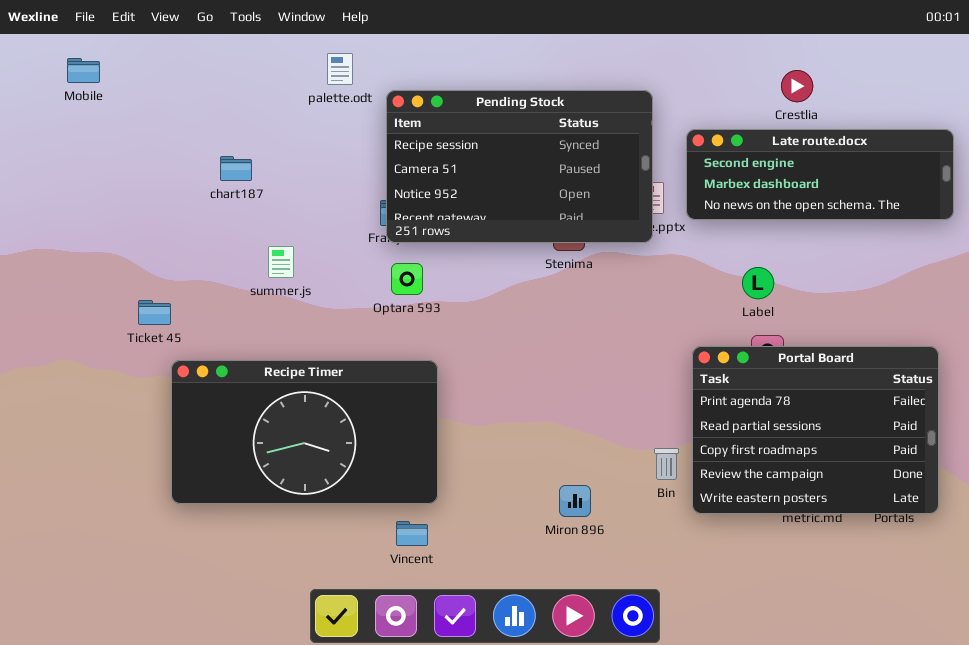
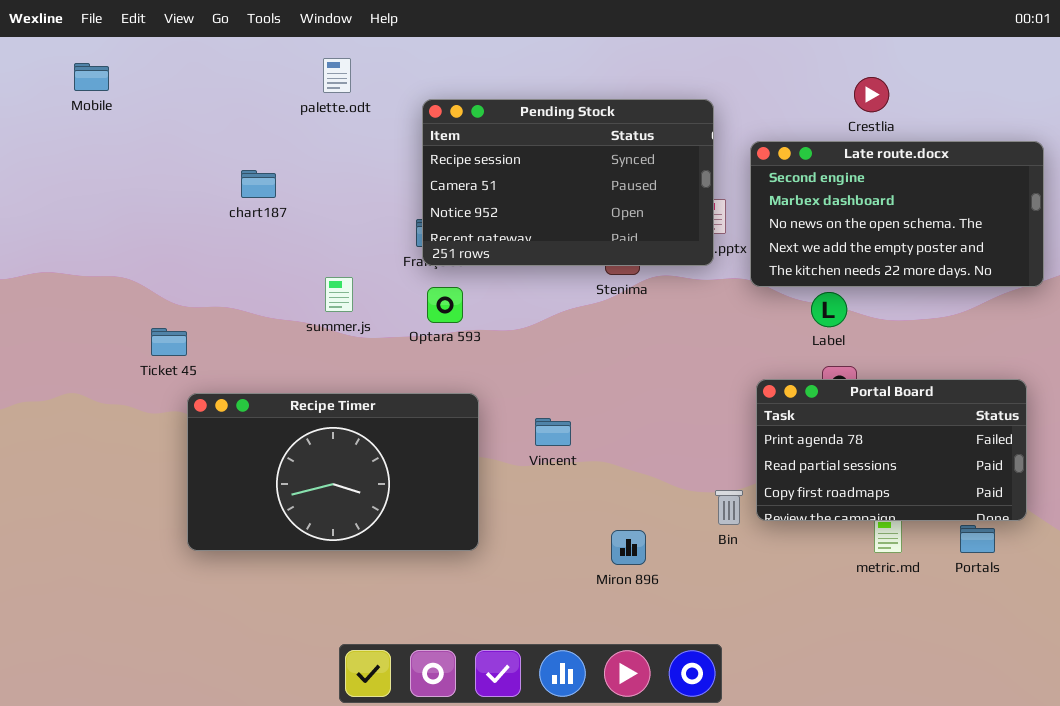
palette.odt: [327,53,353,85] -> [323,58,351,93], moved
Late route.docx: [686,129,954,220] -> [750,141,1044,287], resized
summer.js: [268,246,294,278] -> [325,277,353,312], moved
Portal Board: [692,346,939,514] -> [756,379,1027,521], resized
Vincent: [396,521,428,546] -> [535,418,571,446], moved

